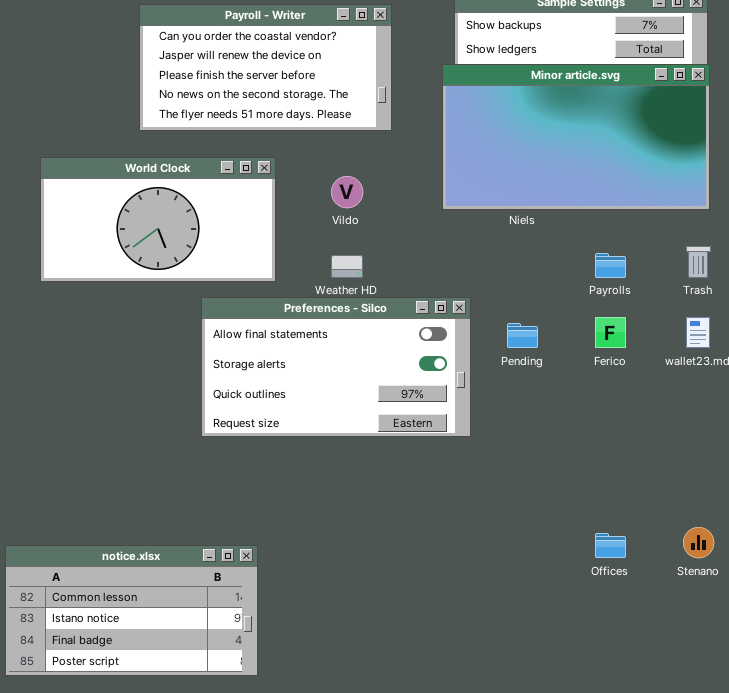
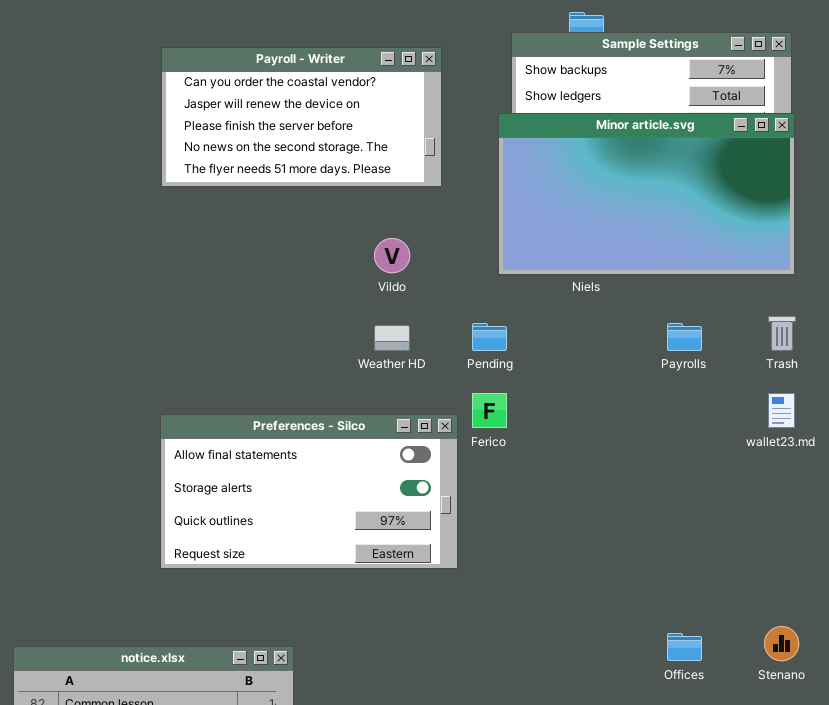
World Clock: [40,157,276,282] -> none, closed
Preferences - Silco: [201,297,471,437] -> [160,414,458,569], moved
Ferico: [595,317,626,348] -> [472,393,507,428], moved
Pending: [507,323,538,348] -> [472,323,507,351], moved

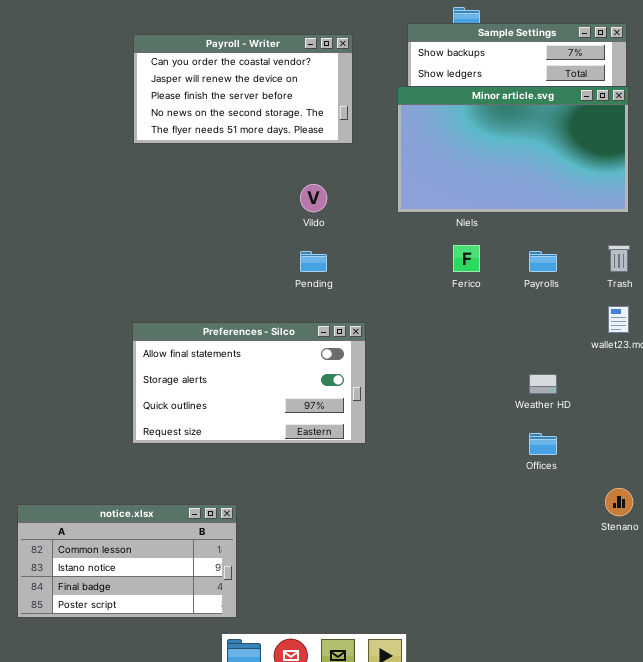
Pending: [472,323,507,351] -> [300,251,327,272], moved
Weather HD: [374,325,410,351] -> [529,374,557,394], moved
Ferico: [472,393,507,428] -> [453,245,480,272], moved
Offices: [667,633,702,661] -> [529,433,557,455], moved

